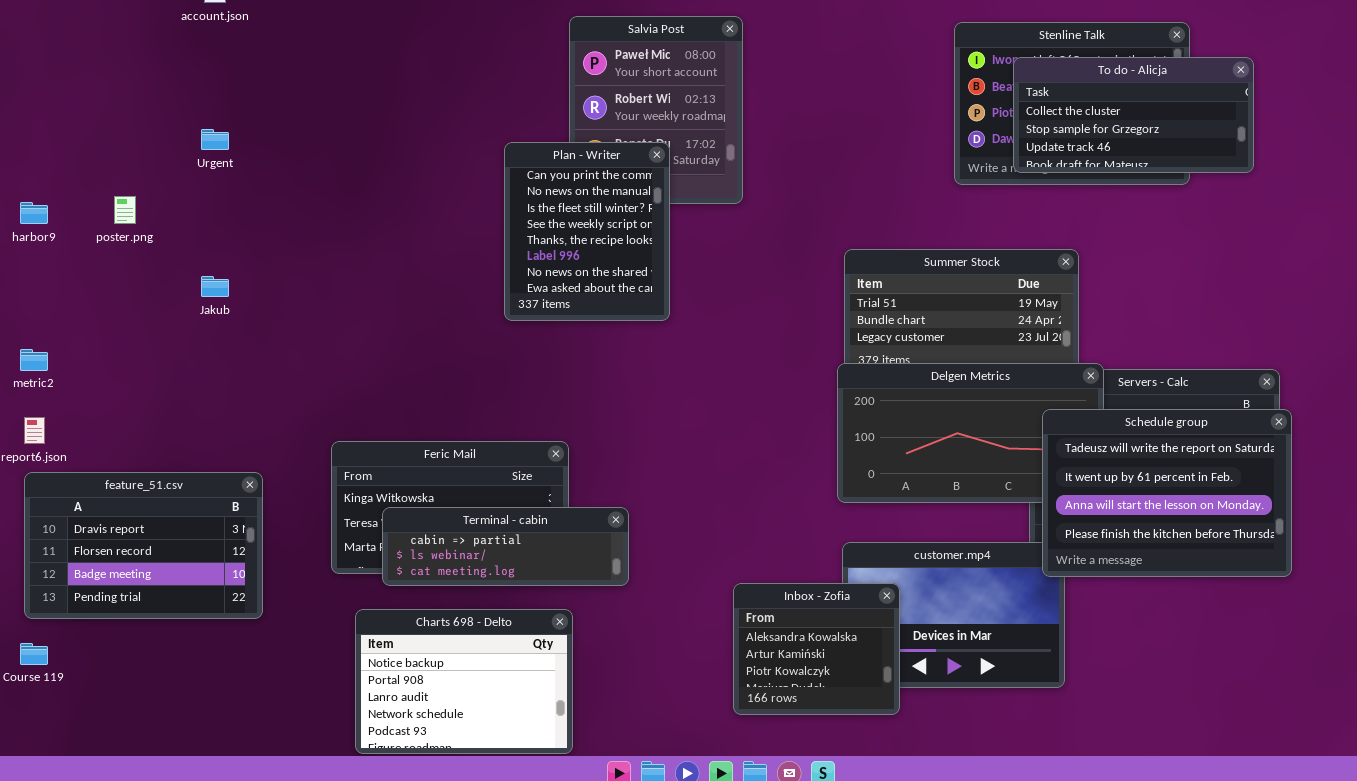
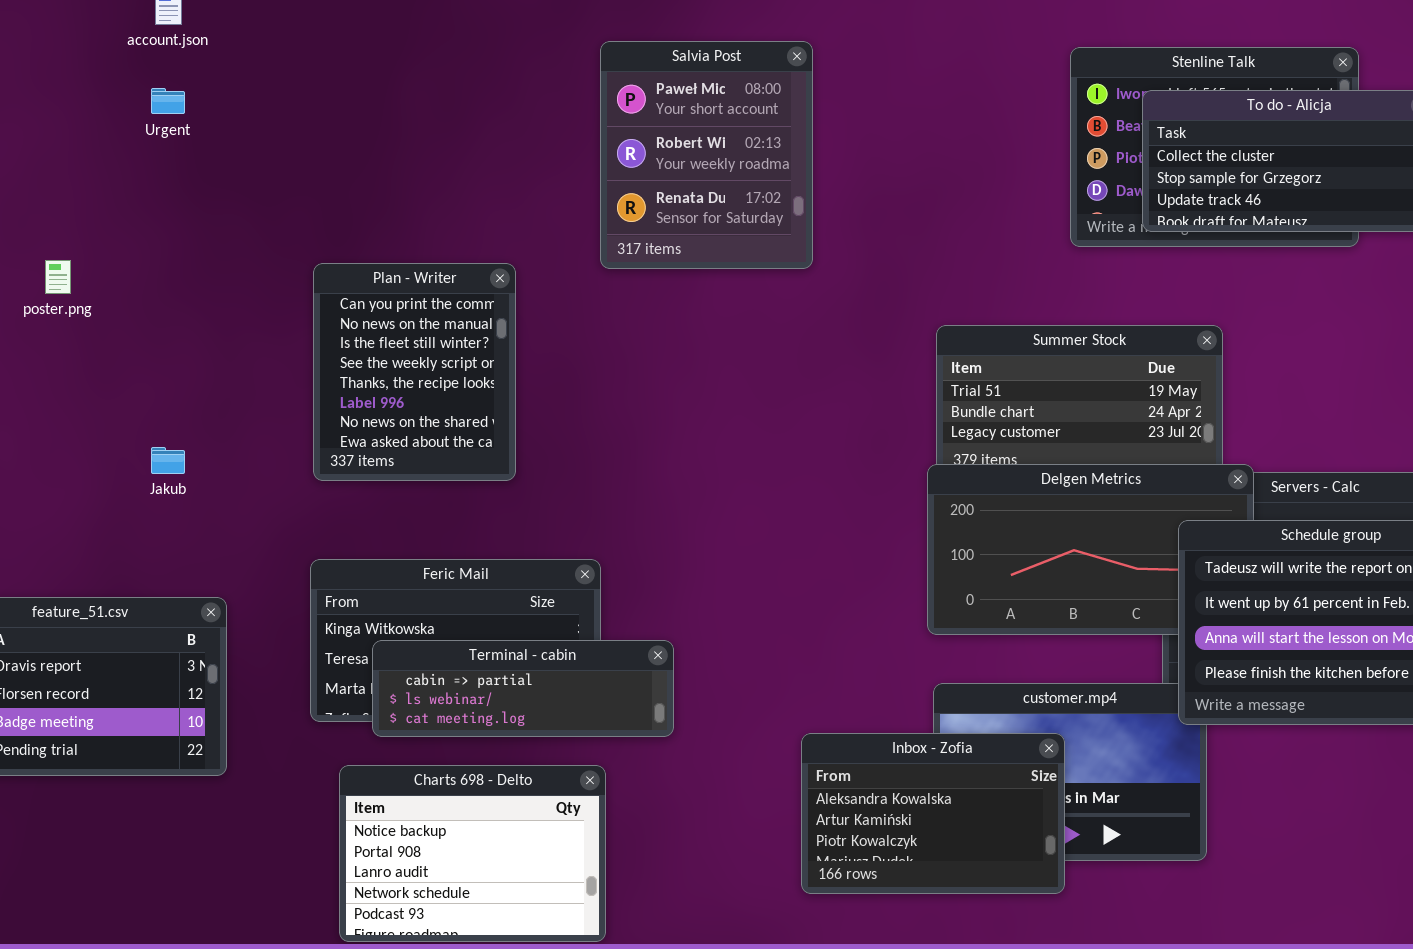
Urgent: [201,129,229,150] -> [151,88,185,114], moved
Plan - Writer: [504,142,670,321] -> [313,263,516,481], moved
Jakub: [201,276,229,297] -> [151,447,185,474], moved
Inbox - Zofia: [733,583,900,715] -> [801,733,1065,894], resized

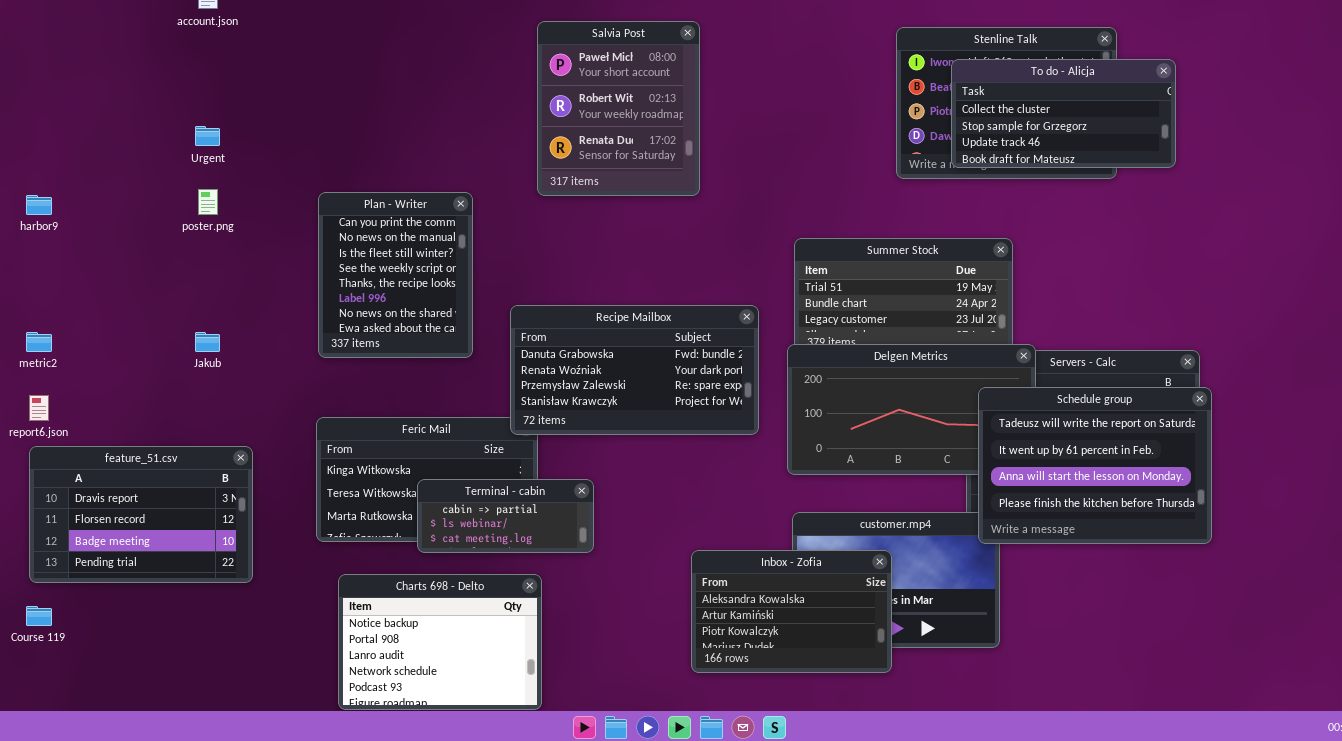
Urgent: [151,88,185,114] -> [195,126,220,146], moved
poster.png: [45,260,71,294] -> [198,189,218,215], moved
Recipe Mailbox: none -> [510,305,759,435], opened
Terminal - cabin: [372,640,674,737] -> [417,479,594,553], resized

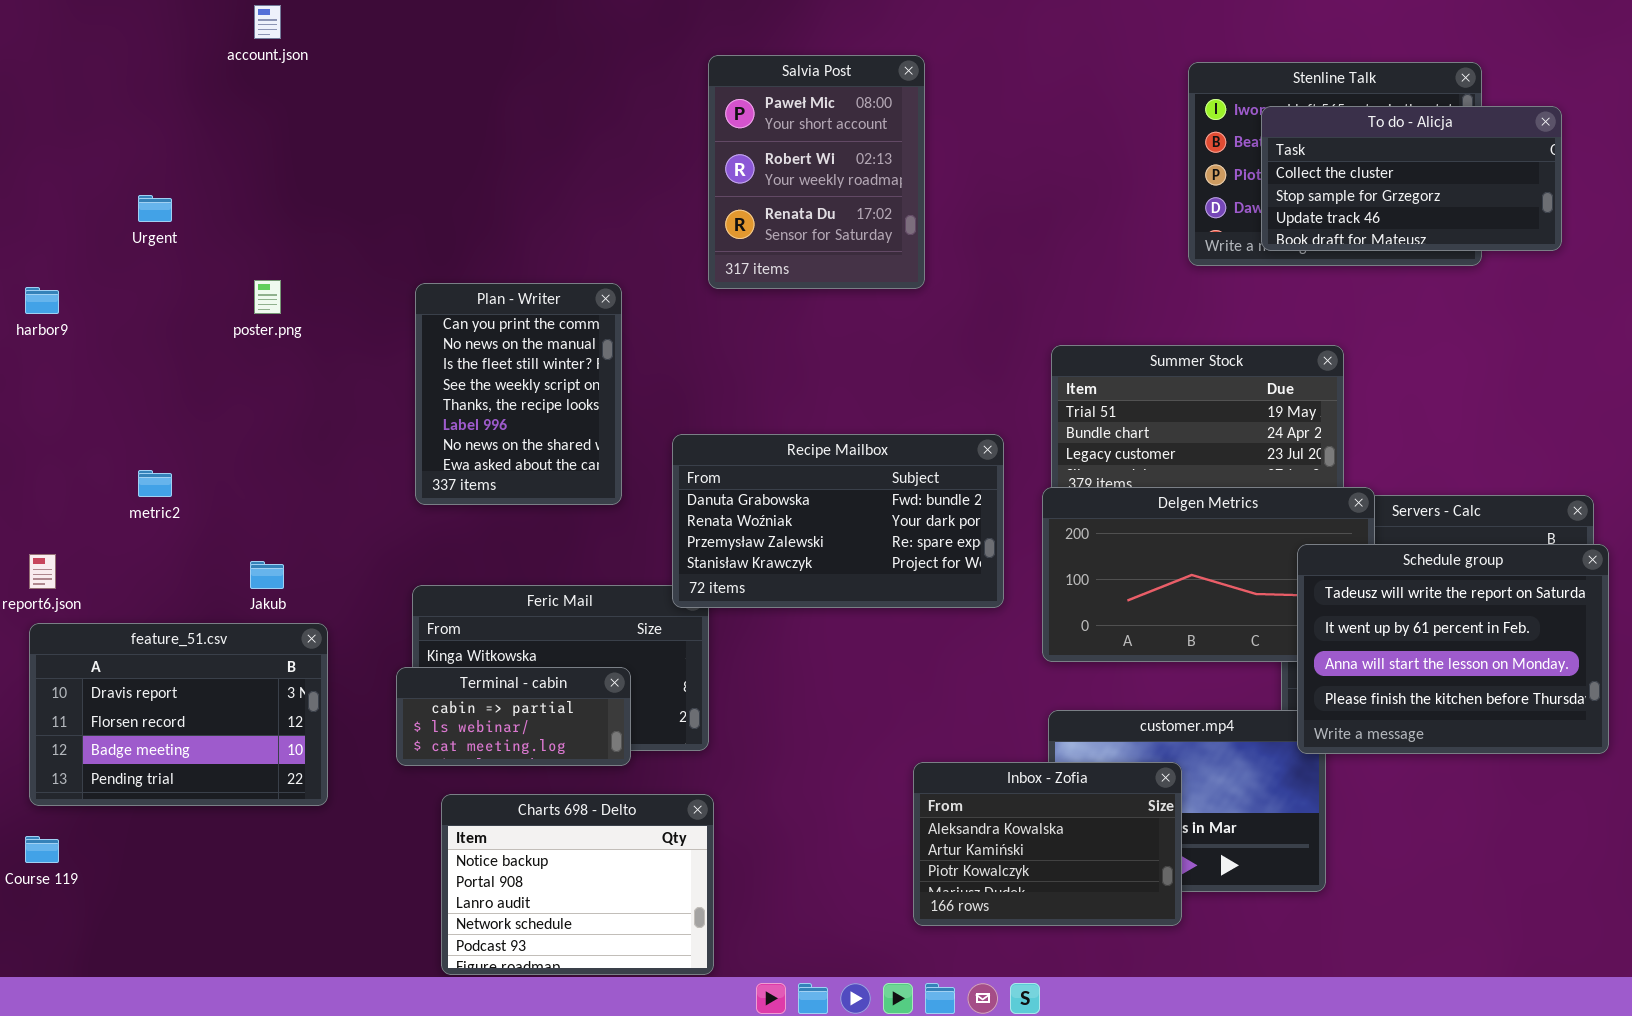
Urgent: [195,126,220,146] -> [138,195,172,222], moved
metric2: [26,332,52,352] -> [138,470,172,497], moved
Jakub: [195,332,220,352] -> [250,561,284,589], moved
Terminal - cabin: [417,479,594,553] -> [396,667,631,766], moved

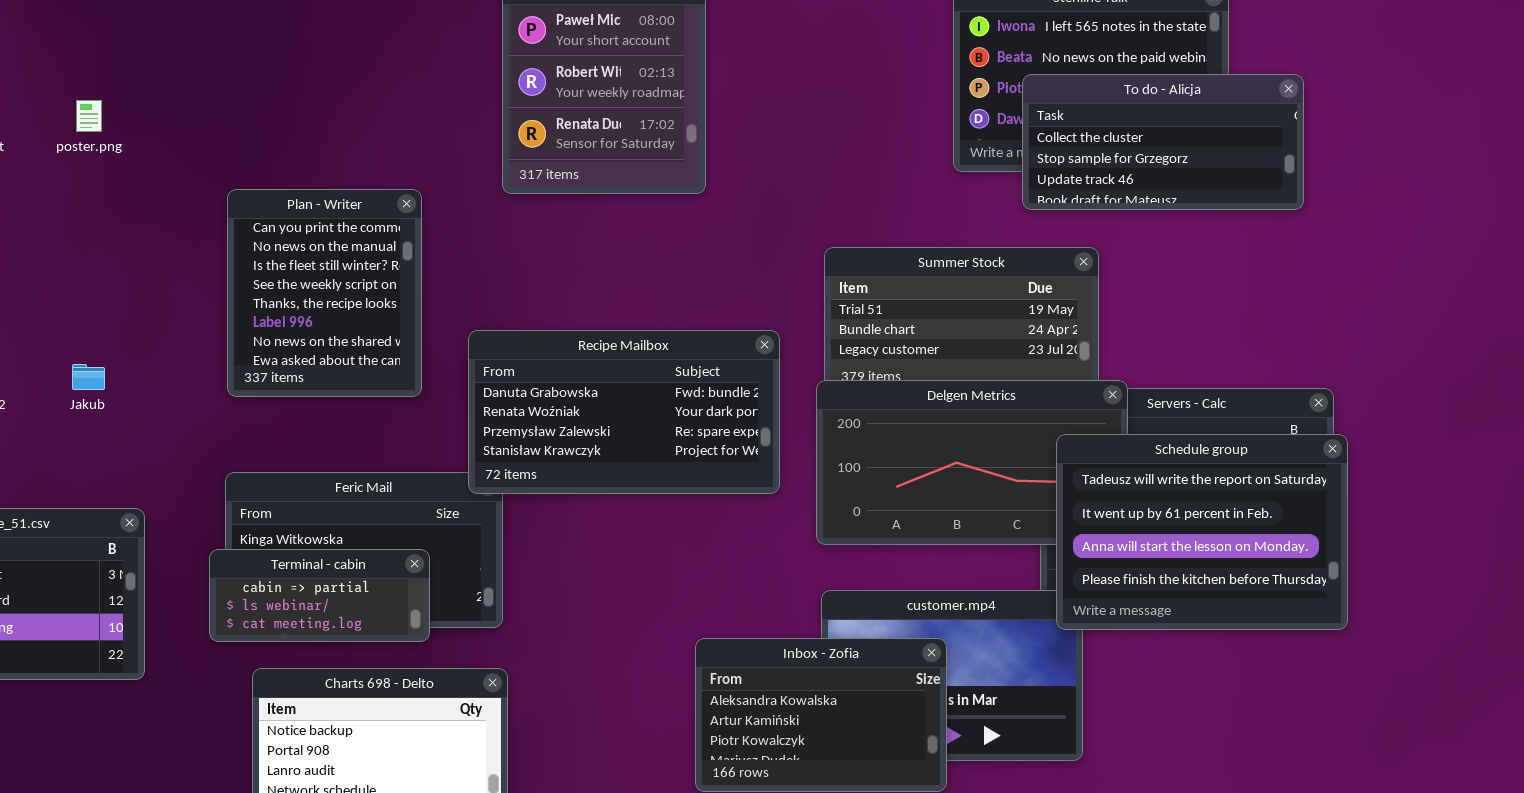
To do - Alicja: [1261,106,1562,251] -> [1022,74,1304,210], moved
poster.png: [254,280,281,314] -> [76,100,102,132], moved
Jakub: [250,561,284,589] -> [72,364,105,390], moved

